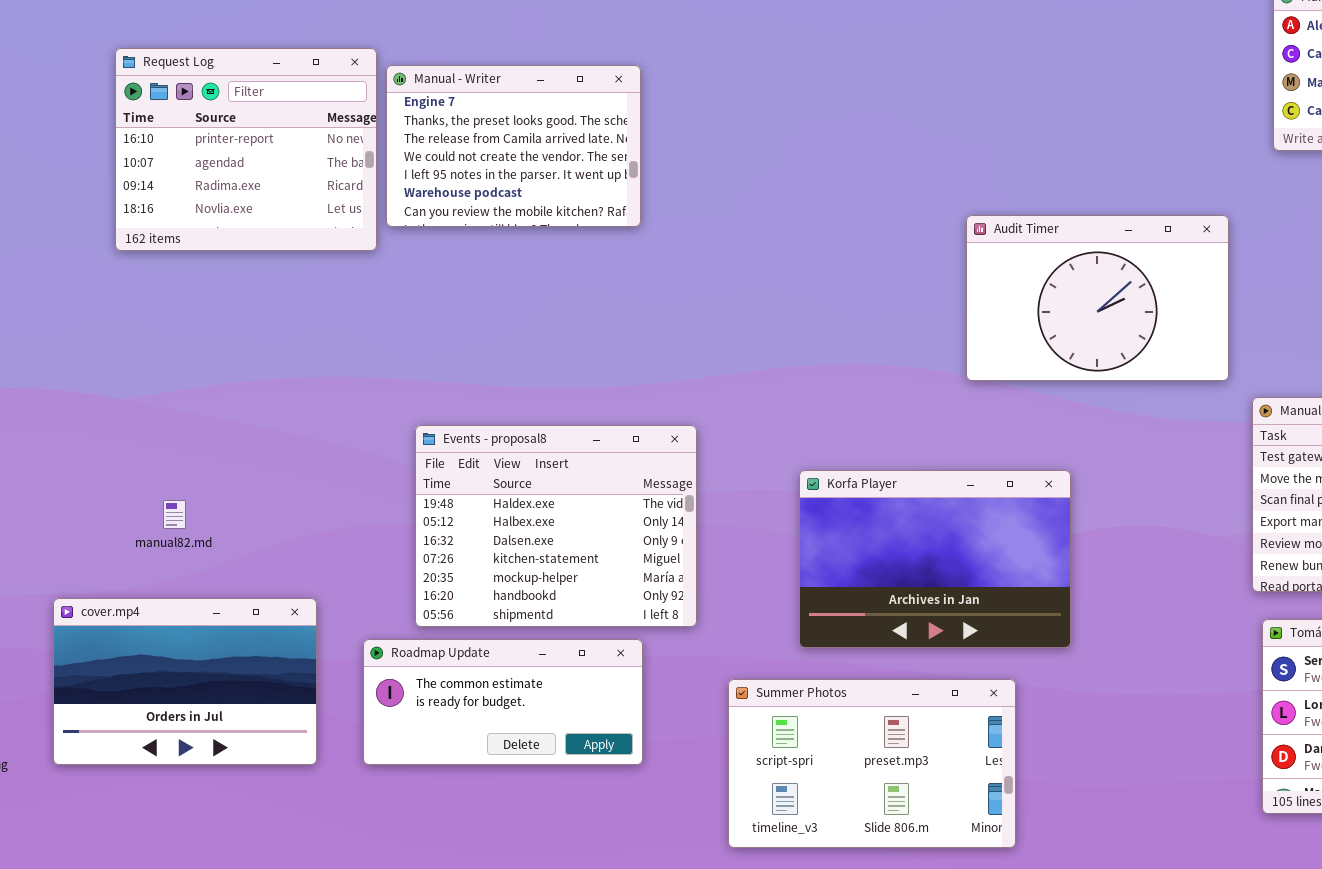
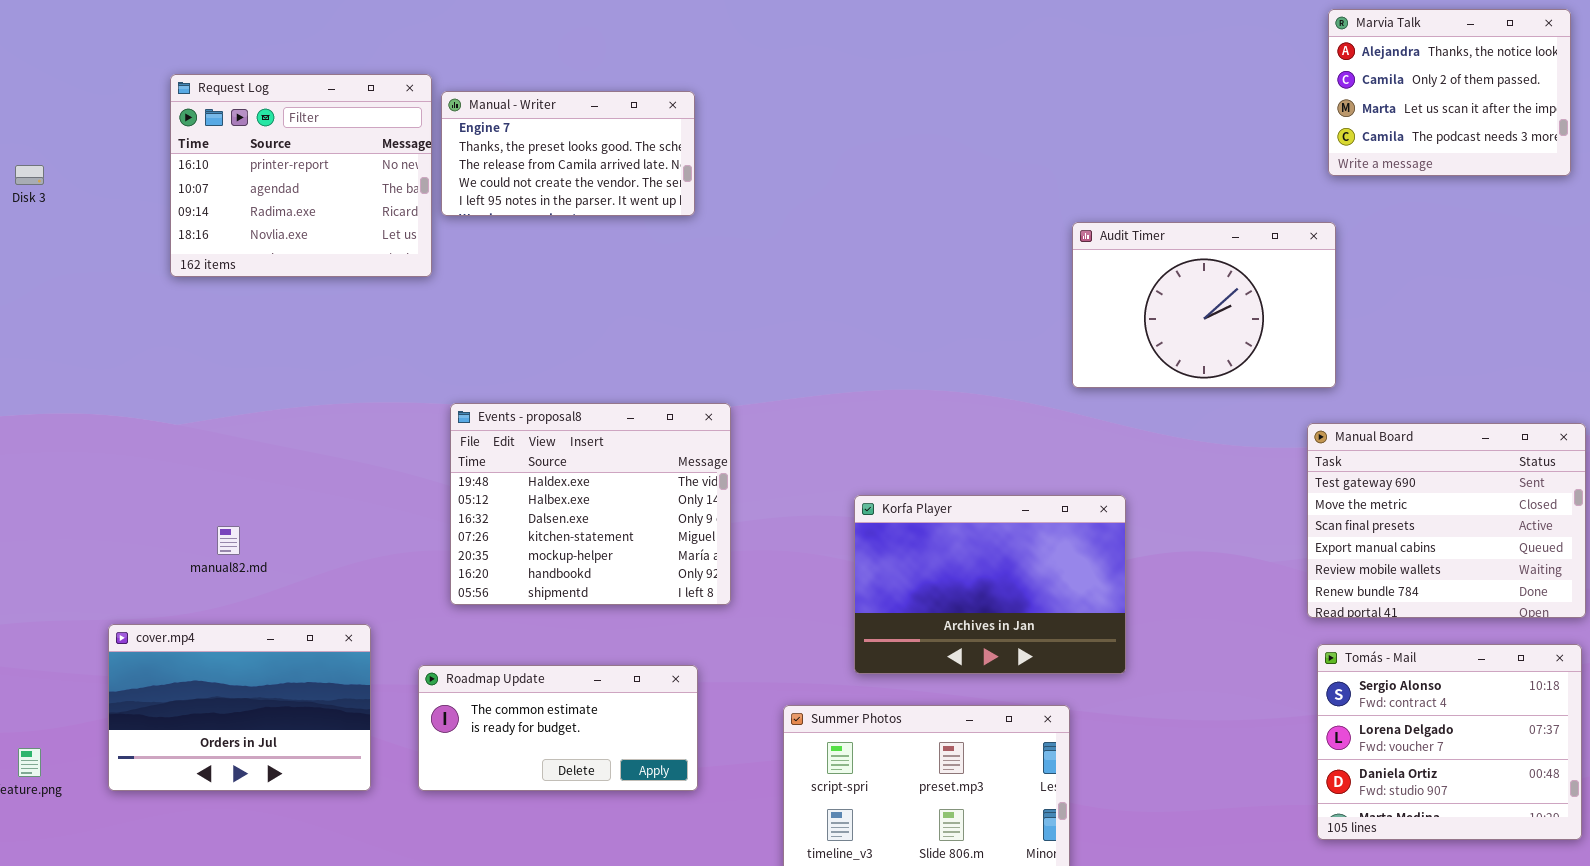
Manual - Writer: [386,65,641,227] -> [441,91,695,216], resized
Audit Timer: [966,215,1229,381] -> [1072,222,1336,388], moved
Events - proposal8: [415,425,697,627] -> [450,403,731,605], moved

